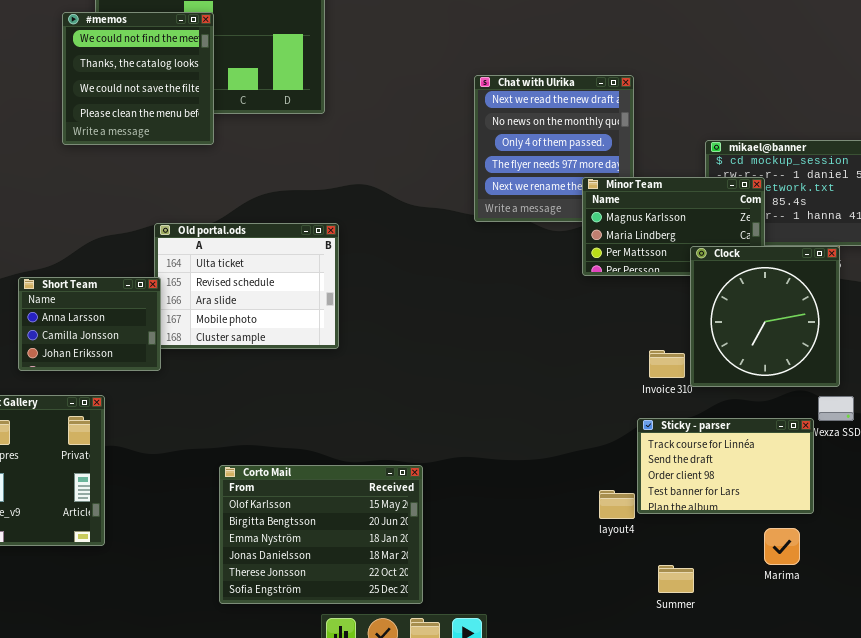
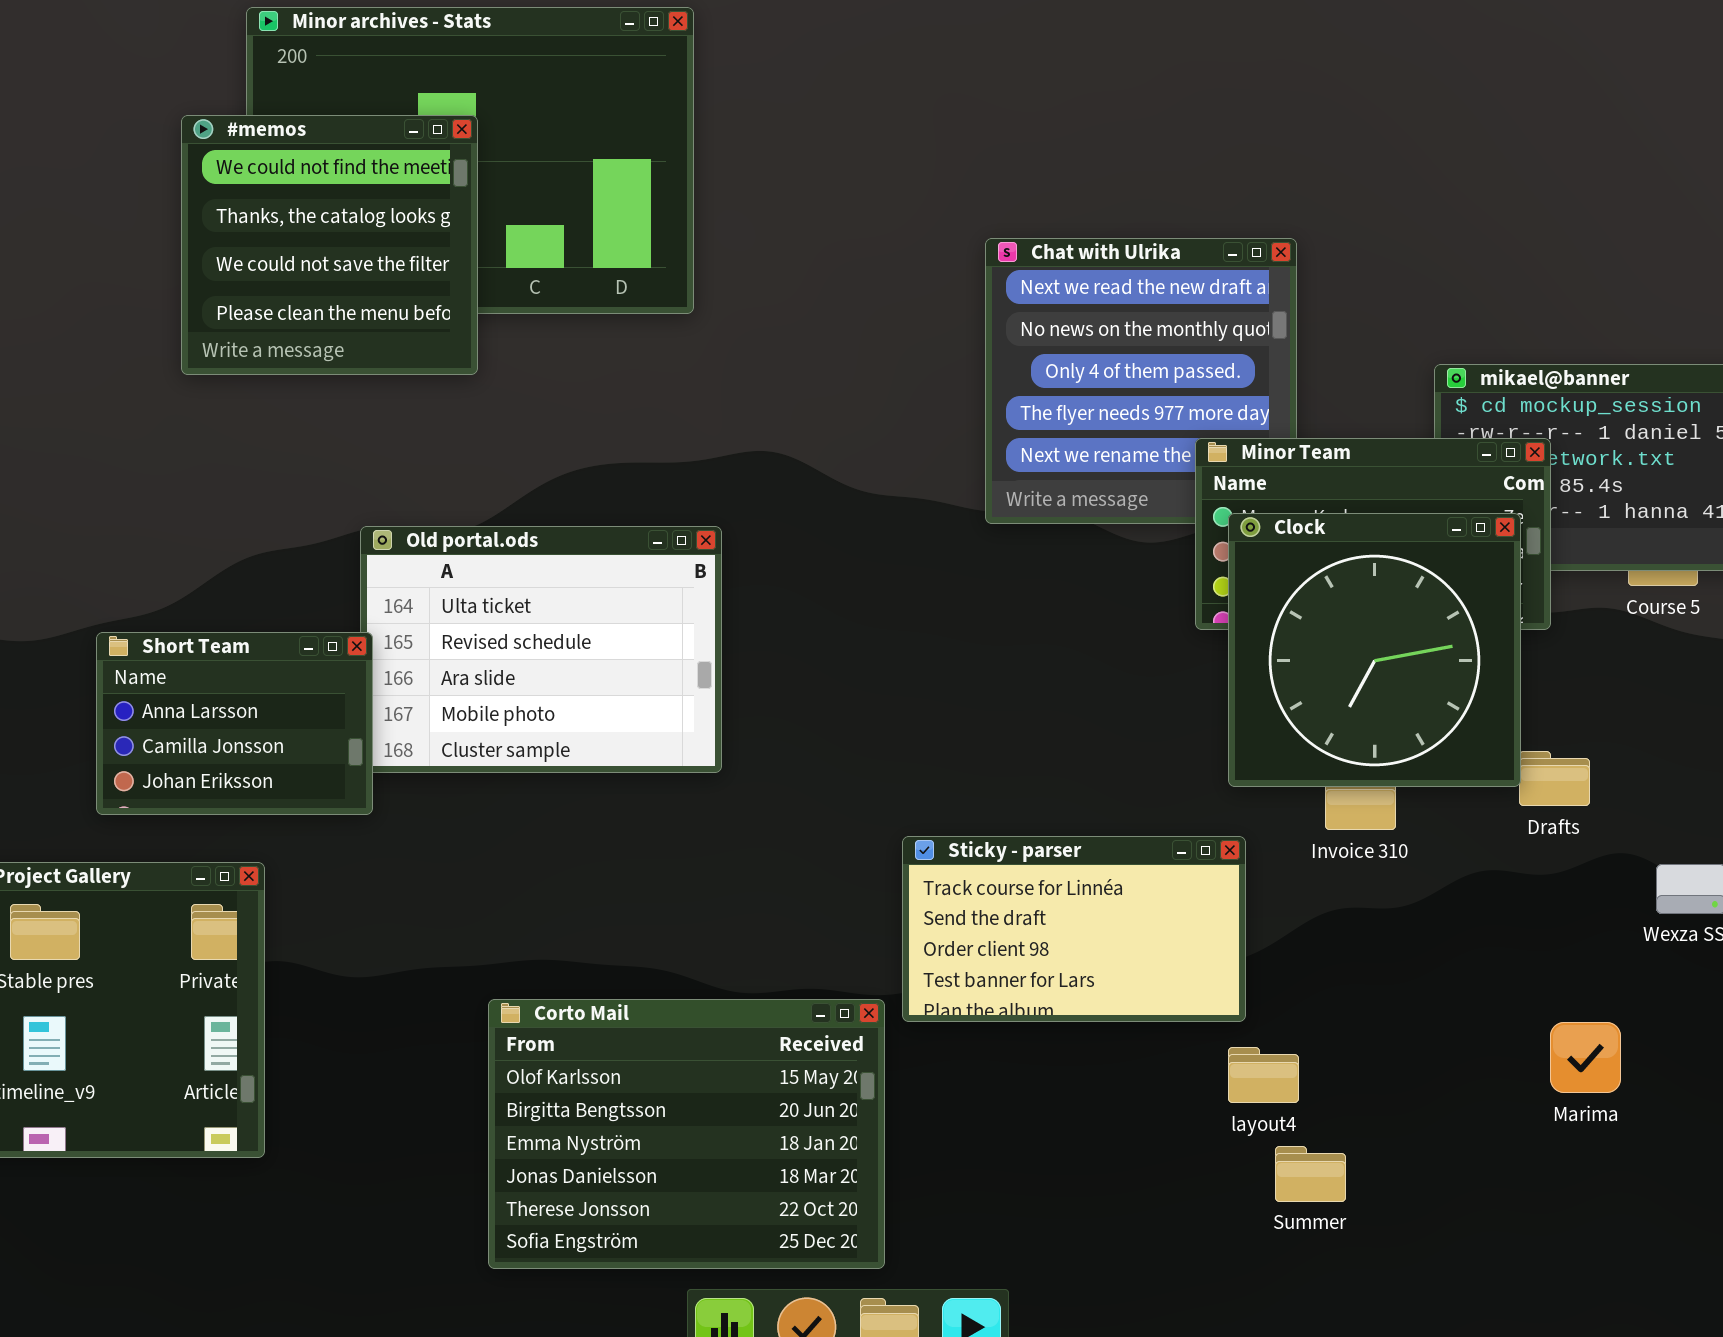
Clock: [690,246,840,387] -> [1228,513,1521,787], moved
Sticky - parser: [637,418,814,514] -> [902,836,1246,1022], moved
Marima: [764,528,800,565] -> [1550,1022,1621,1093], moved
Summer: [658,565,694,593] -> [1275,1146,1346,1202], moved

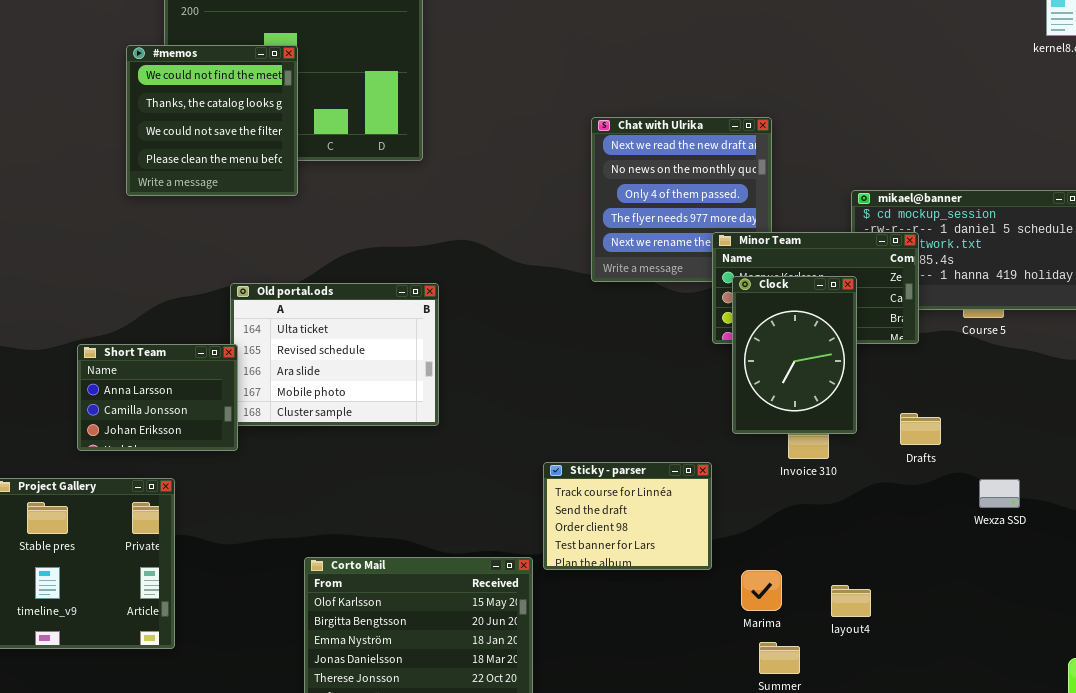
Clock: [1228,513,1521,787] -> [732,276,857,434], resized
Sticky - parser: [902,836,1246,1022] -> [543,462,712,570], resized
Marima: [1550,1022,1621,1093] -> [741,570,782,611], moved
layout4: [1228,1047,1299,1103] -> [831,585,871,617], moved

